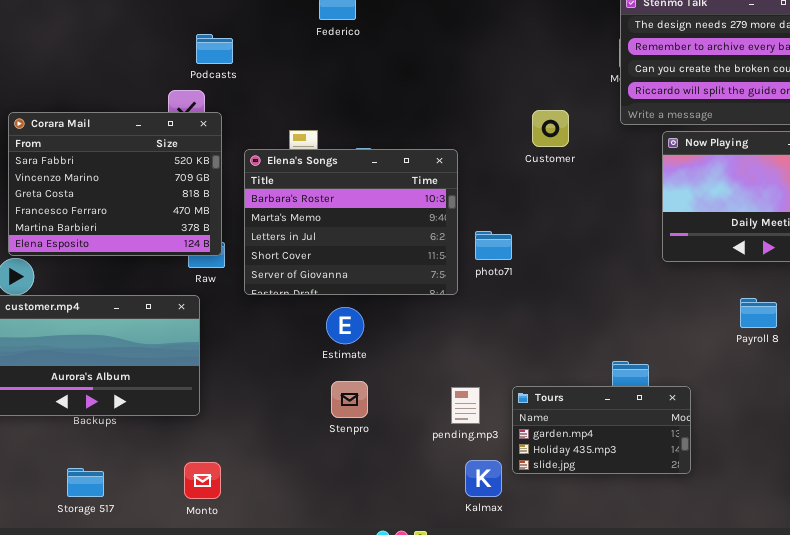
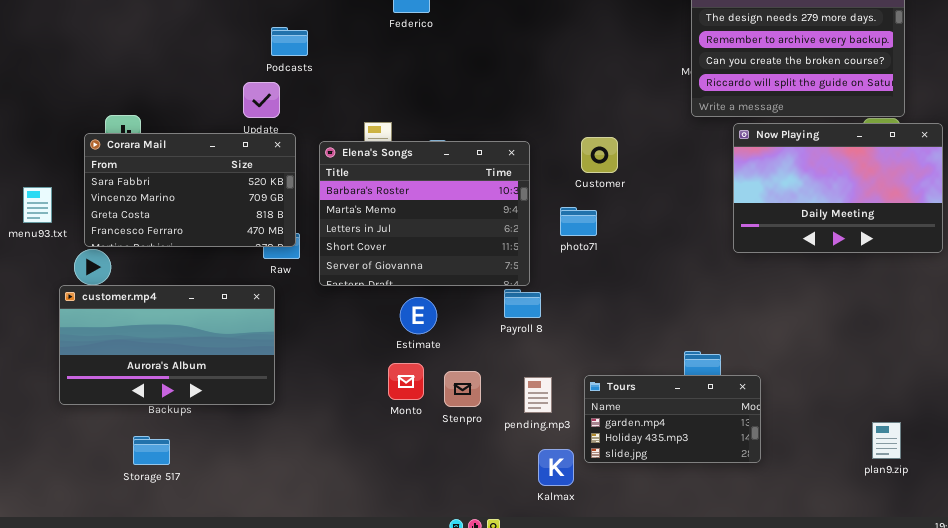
Customer: [532,110,569,147] -> [581,137,618,173], moved
Corara Mail: [8,112,222,256] -> [84,133,296,247], resized
photo71: [475,231,512,260] -> [560,207,597,236], moved
Payroll 8: [740,298,777,328] -> [504,289,541,318], moved
Stenpro: [331,381,368,418] -> [444,371,481,407], moved
Monto: [184,462,221,499] -> [388,363,424,400], moved
Storage 517: [67,468,104,497] -> [133,436,170,465], moved

